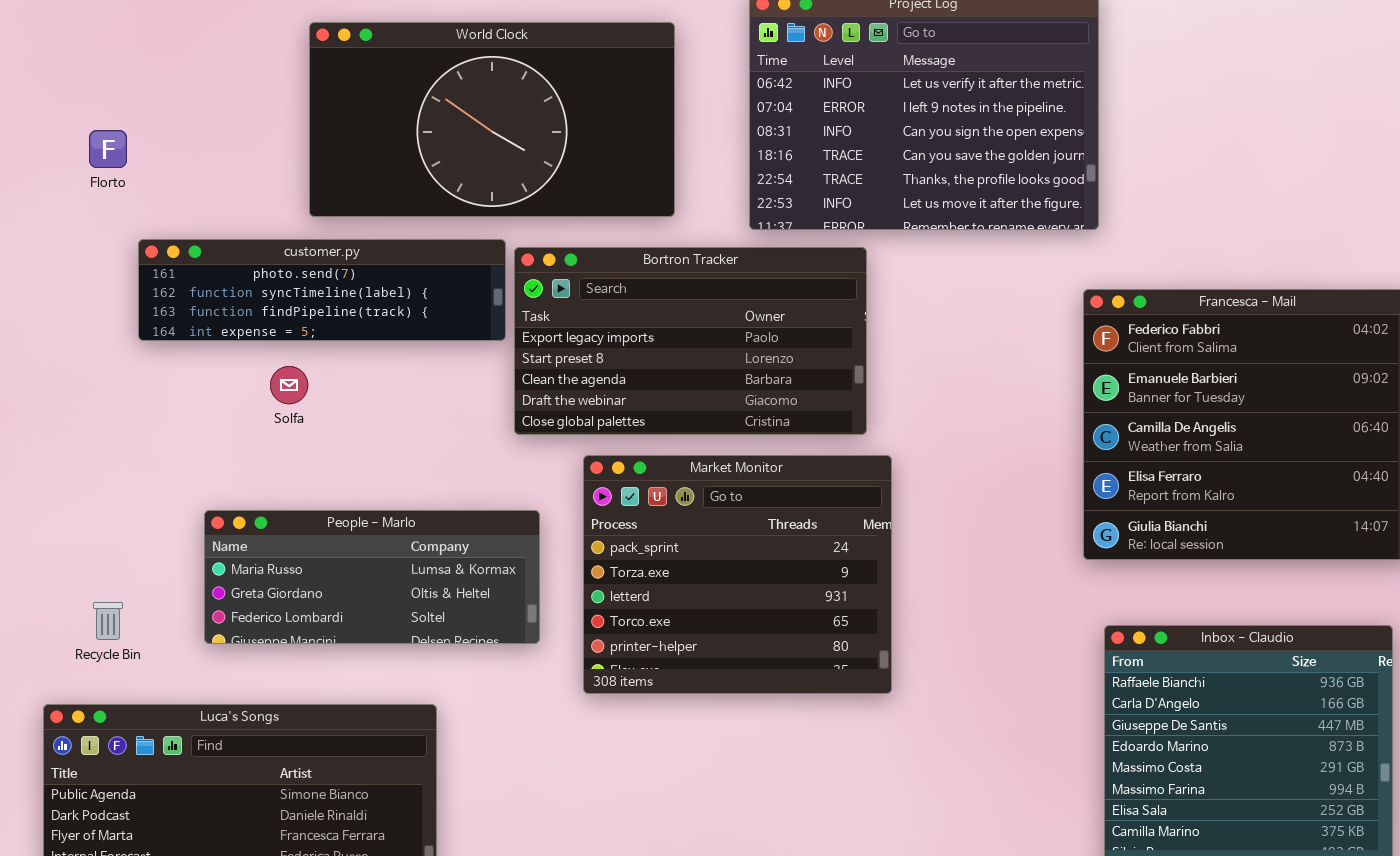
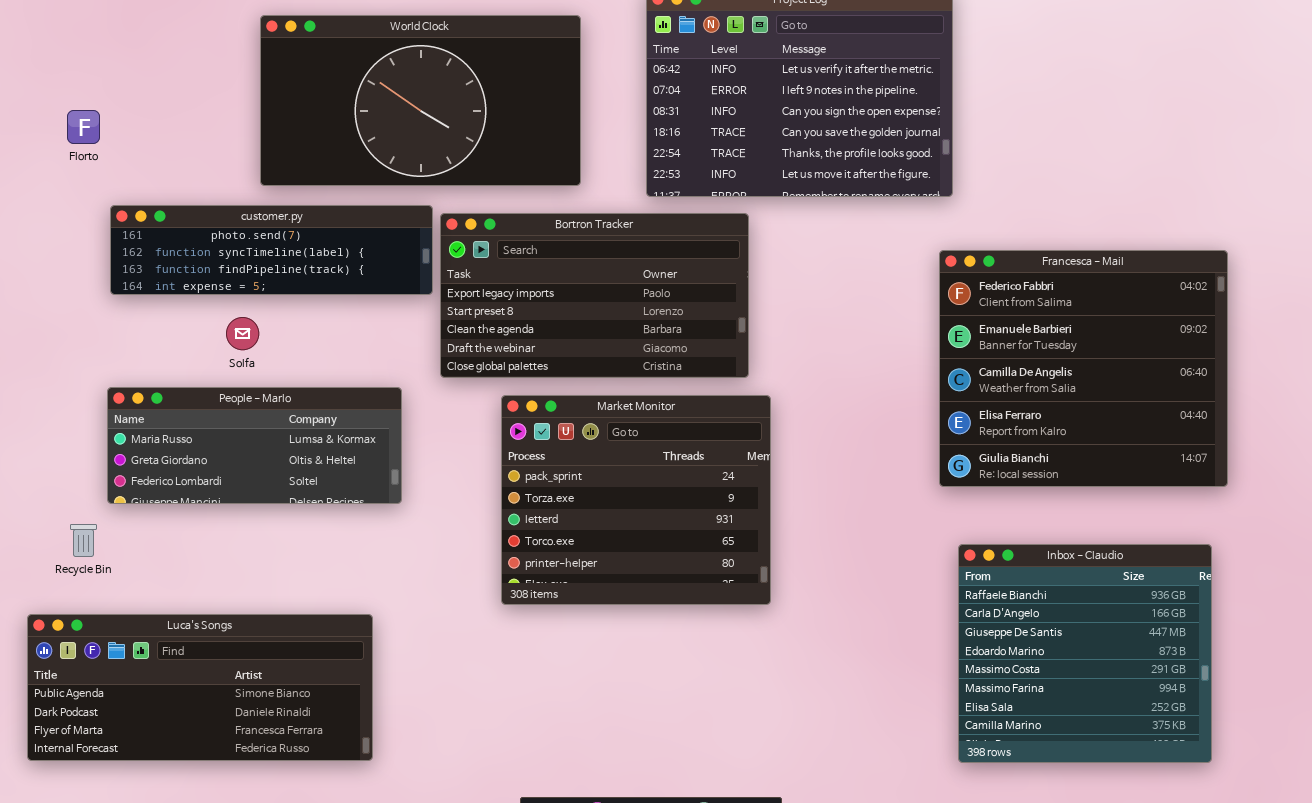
People - Marlo: [204,510,540,644] -> [107,387,402,504], moved

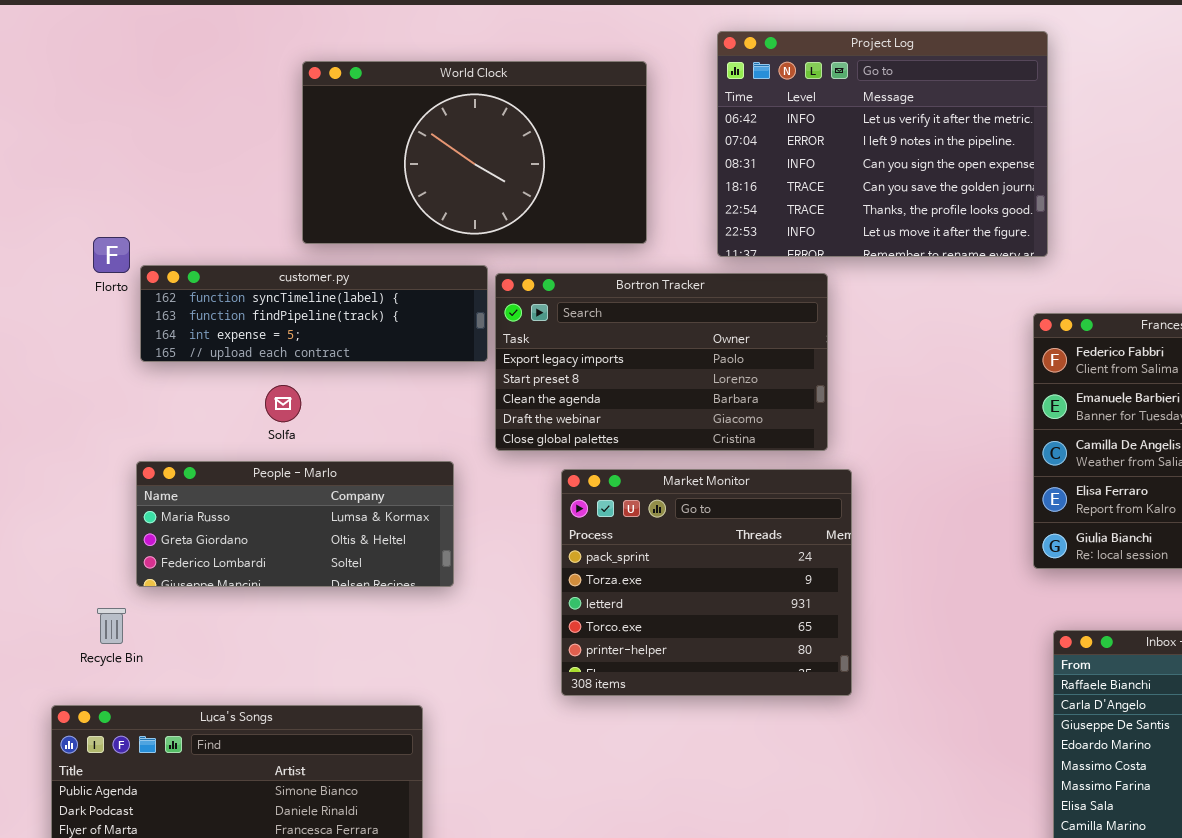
Florto: [67,110,100,144] -> [93,237,130,273], moved
customer.py: [110,205,433,295] -> [140,265,488,362], scrolled down 1 row

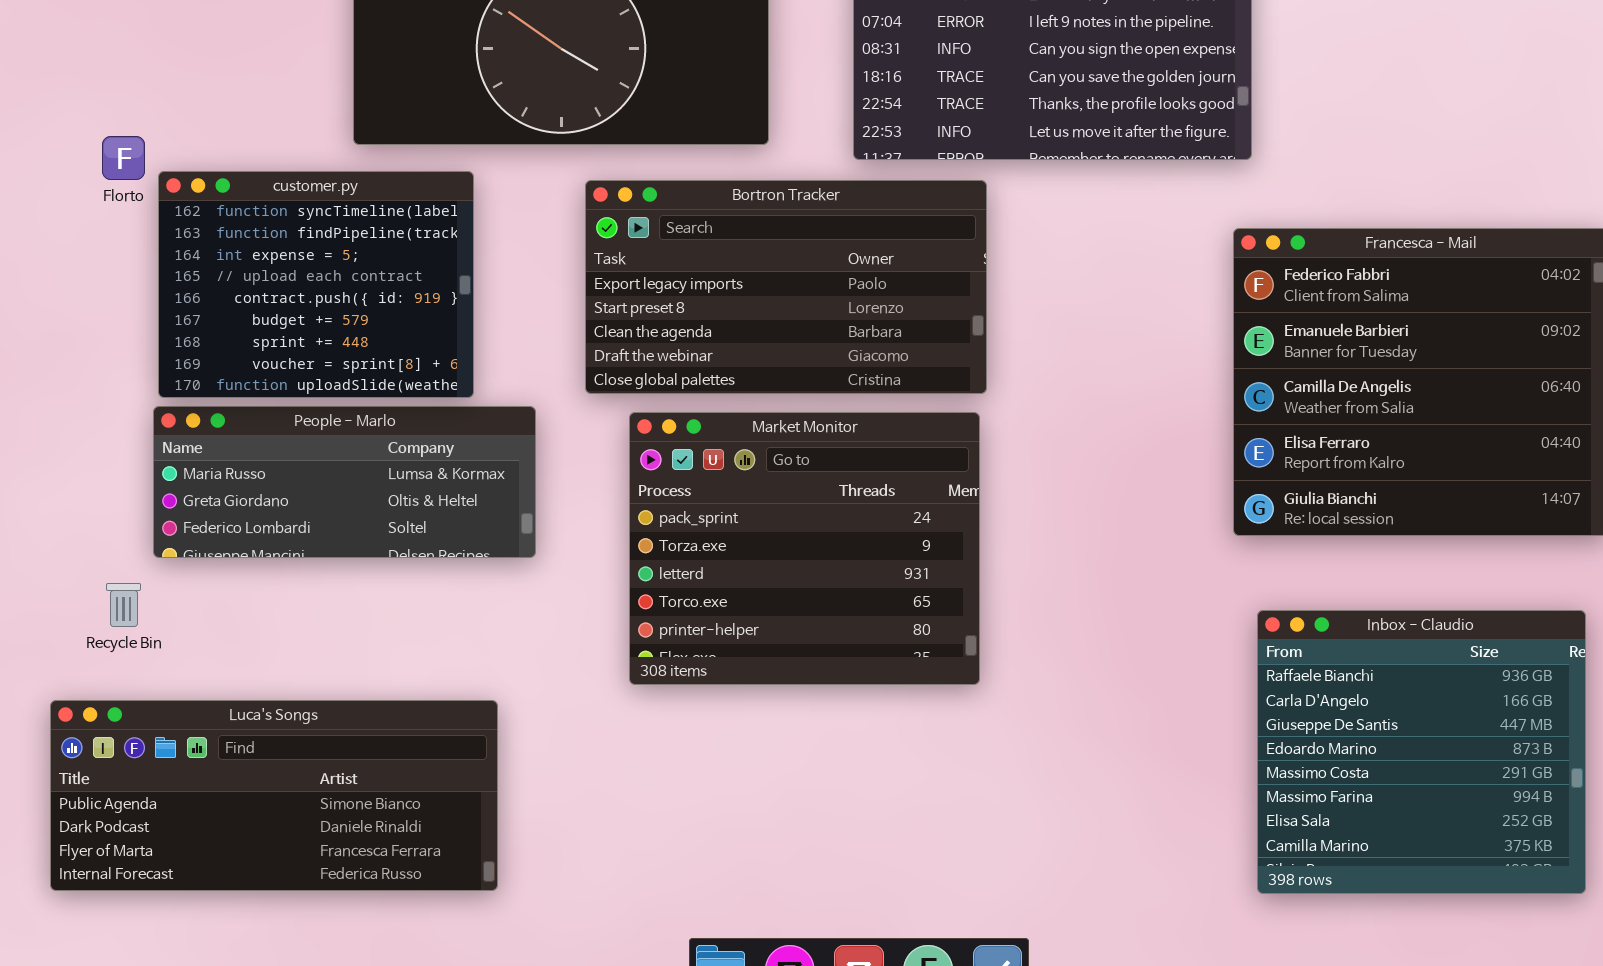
customer.py: [140,265,488,362] -> [158,171,474,398], resized
Market Monitor: [561,469,852,696] -> [629,412,980,685], moved

